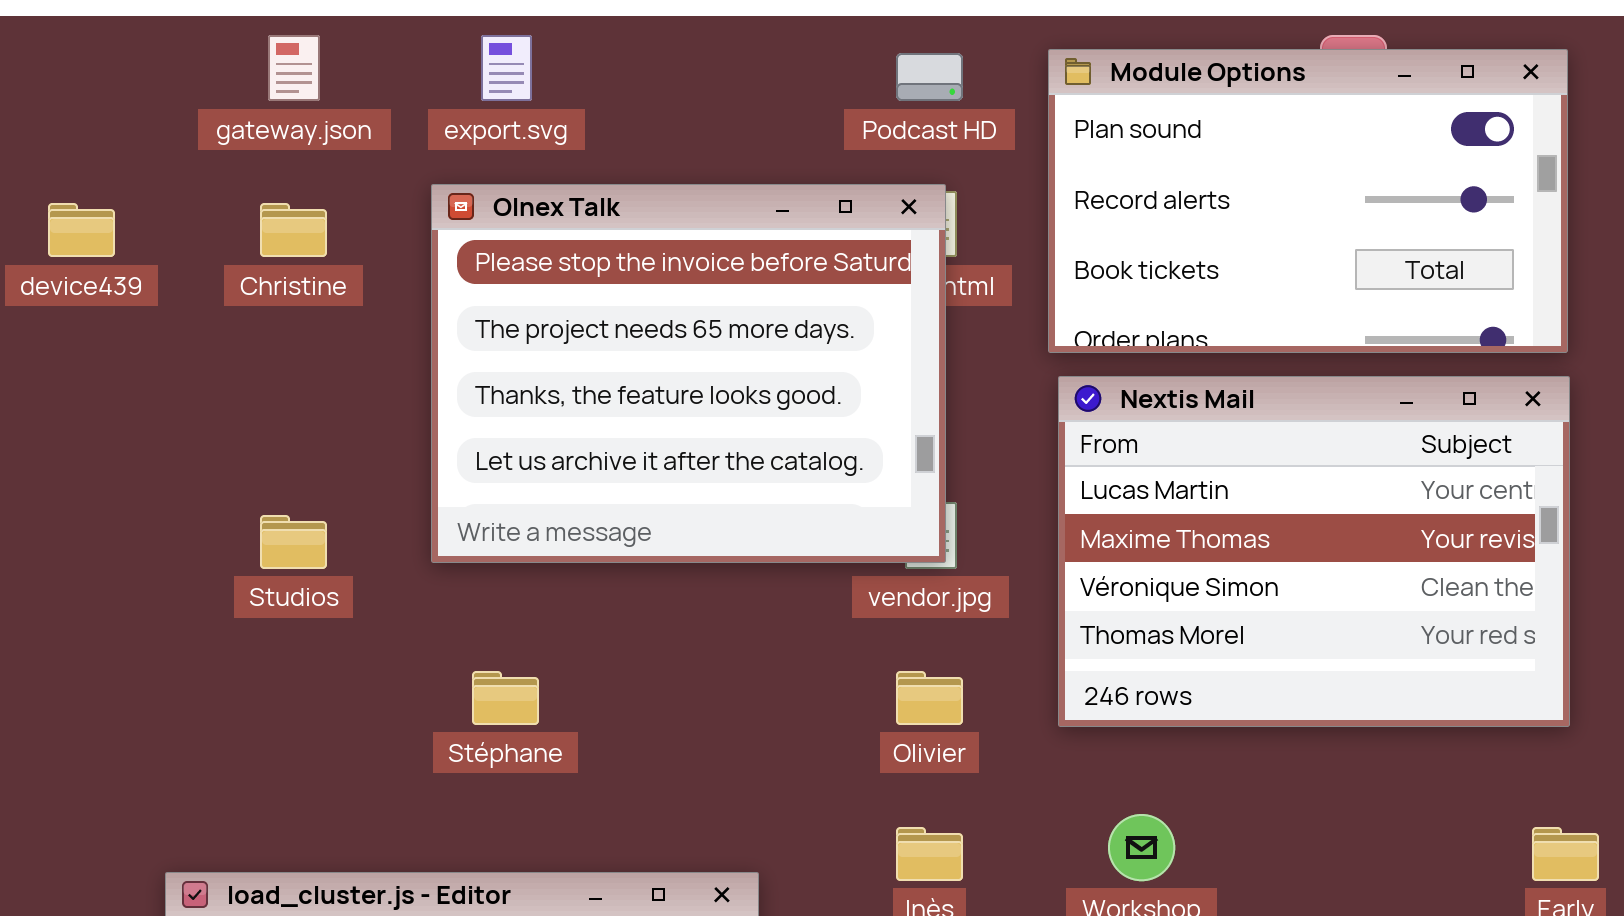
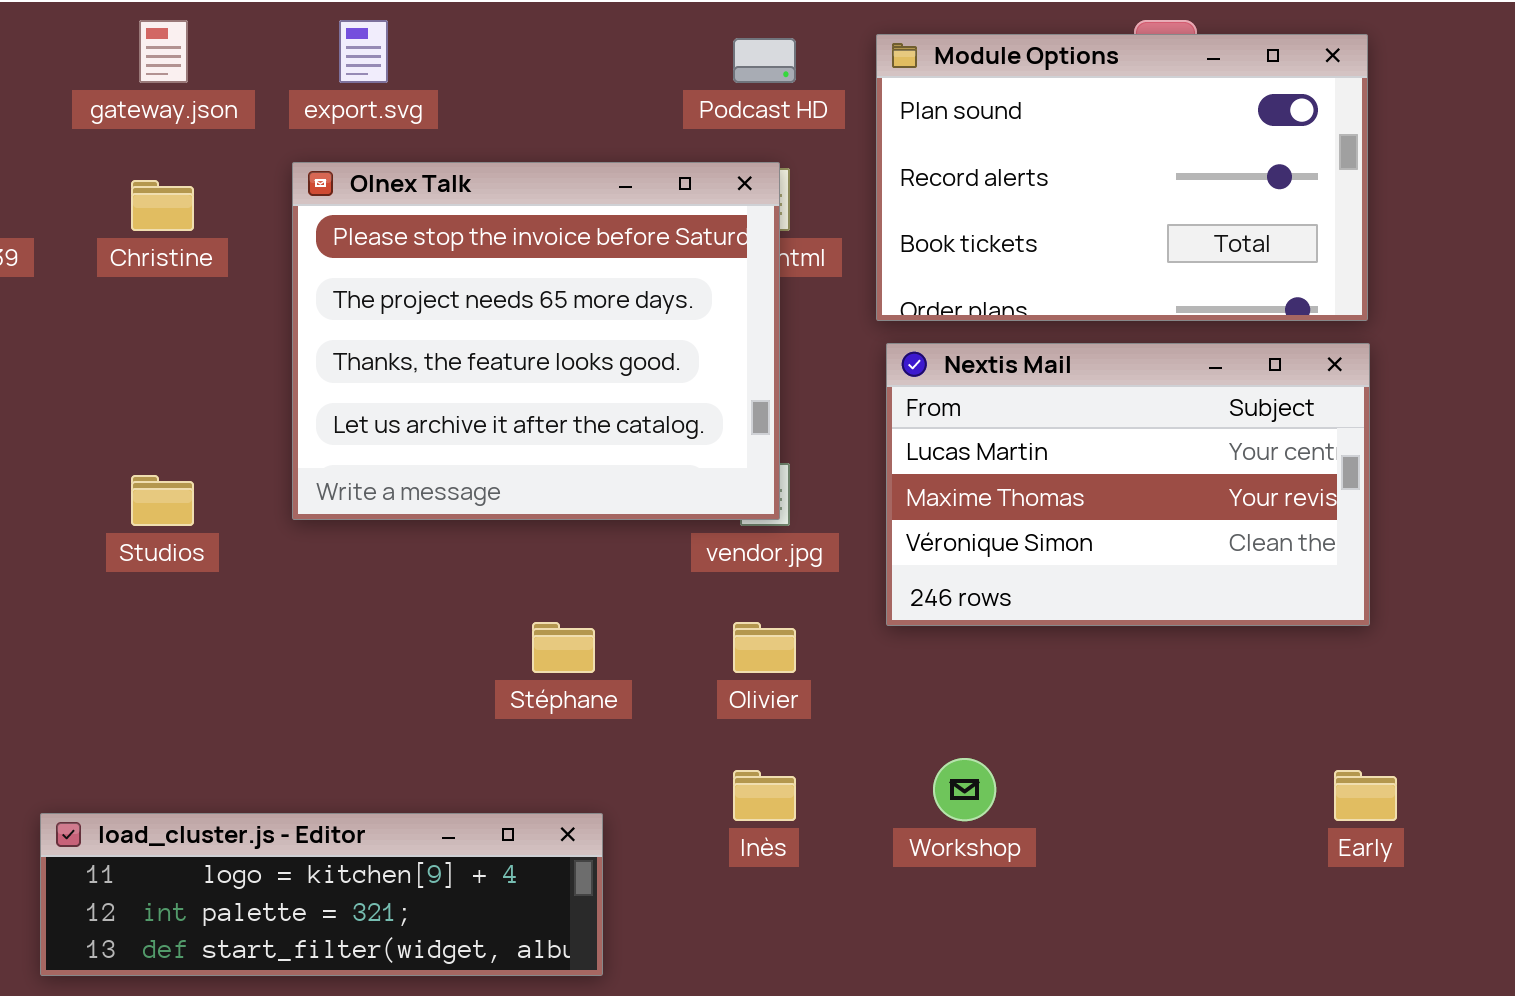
Nextis Mail: [1058,376,1570,727] -> [886,343,1370,626], resized
Stéphane: [472,671,539,725] -> [532,622,595,673], moved

